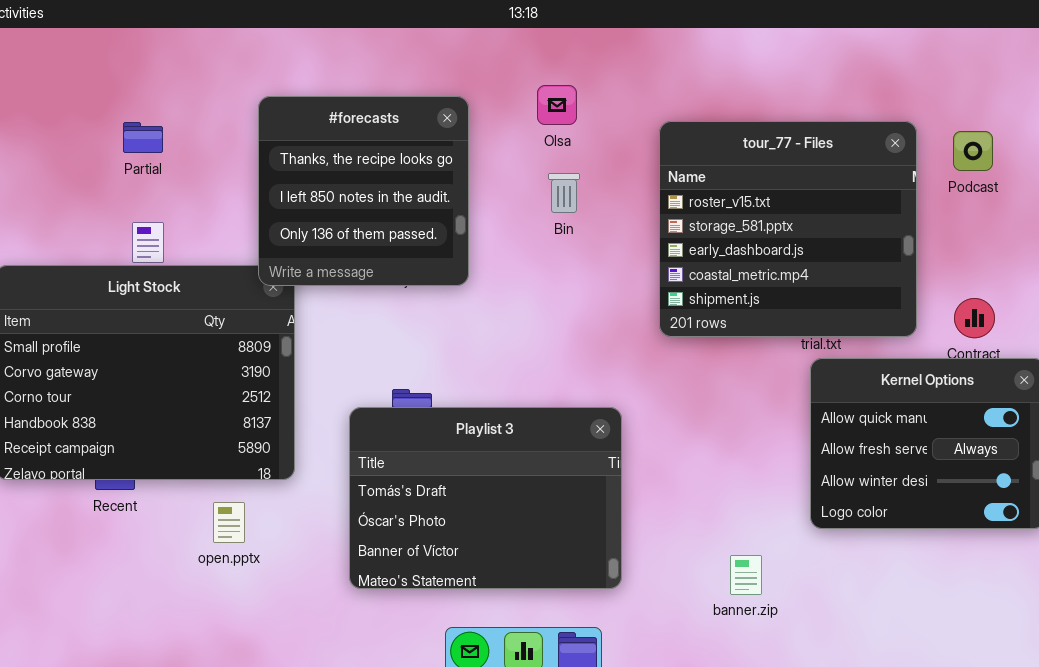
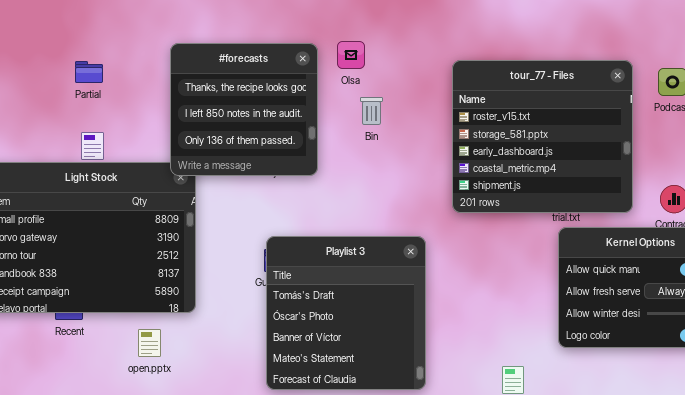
Olsa: [537,85,577,125] -> [337,41,365,69], moved
Bin: [548,173,580,213] -> [360,97,383,125], moved
Playlist 3: [349,407,622,589] -> [266,236,426,390], resized

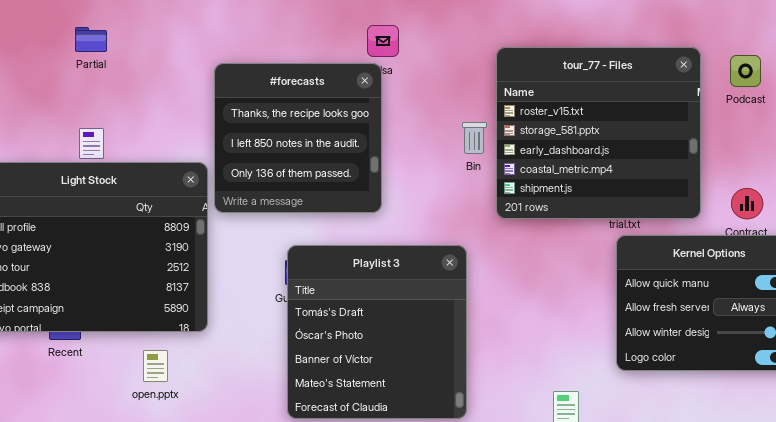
#forecasts: [170,43,318,176] -> [214,63,382,213], moved
Partial: [75,61,103,83] -> [75,27,107,52], moved
Bin: [360,97,383,125] -> [462,122,487,154], moved

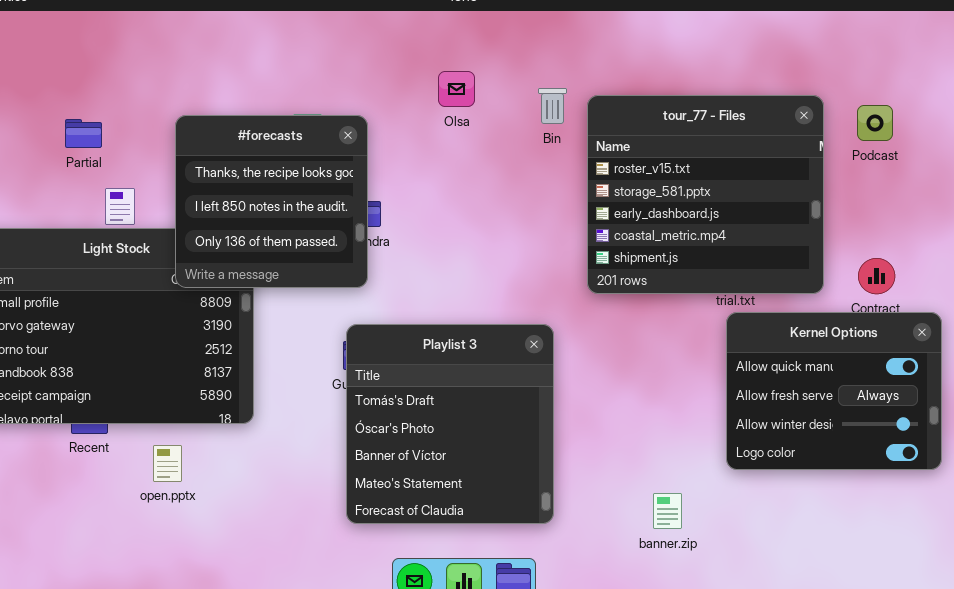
Partial: [75,27,107,52] -> [65,119,102,148], moved
#forecasts: [214,63,382,213] -> [175,115,368,288], moved
Bin: [462,122,487,154] -> [538,88,567,124], moved
open.pptx: [143,350,168,382] -> [153,445,182,482], moved

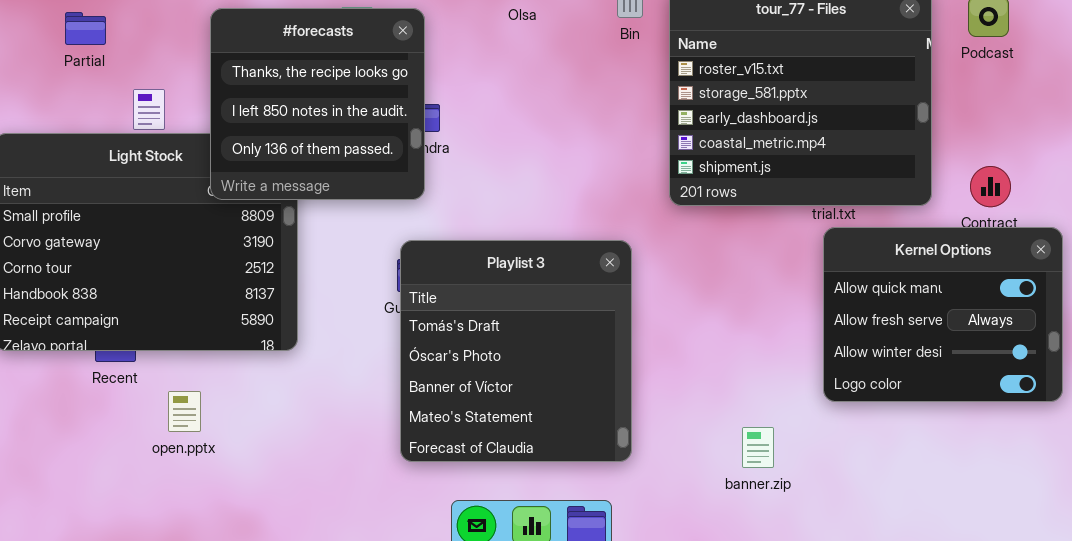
Partial: [65,119,102,148] -> [65,12,106,45], moved
open.pptx: [153,445,182,482] -> [168,391,201,432], moved

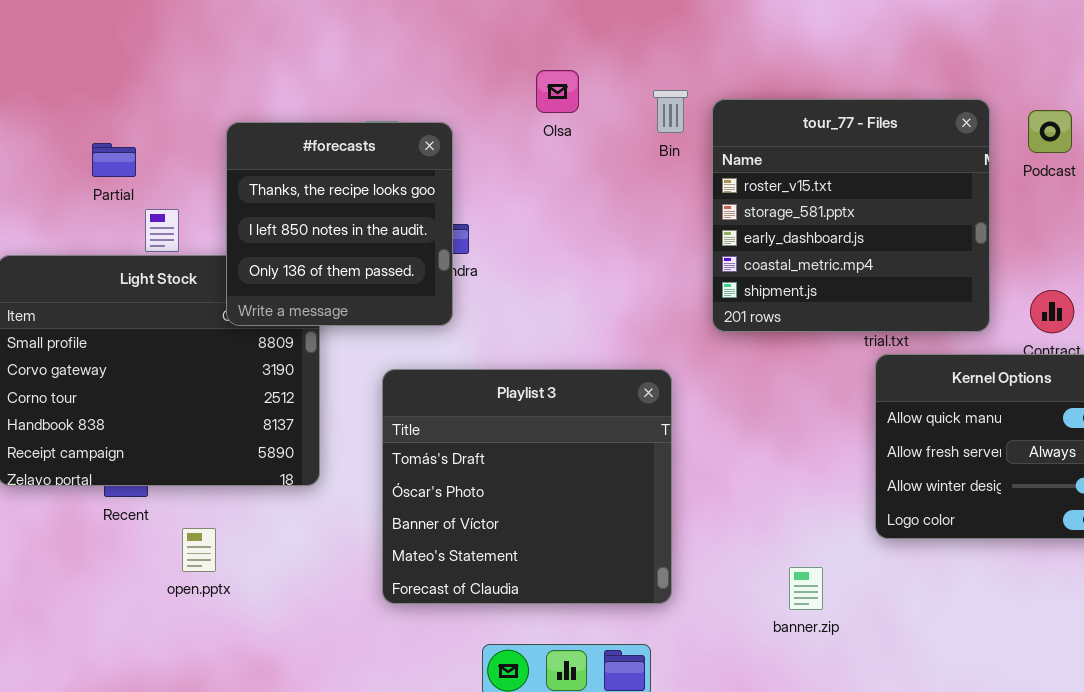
Partial: [65,12,106,45] -> [92,143,136,177], moved
Playlist 3: [400,240,632,462] -> [382,369,672,604], resized

